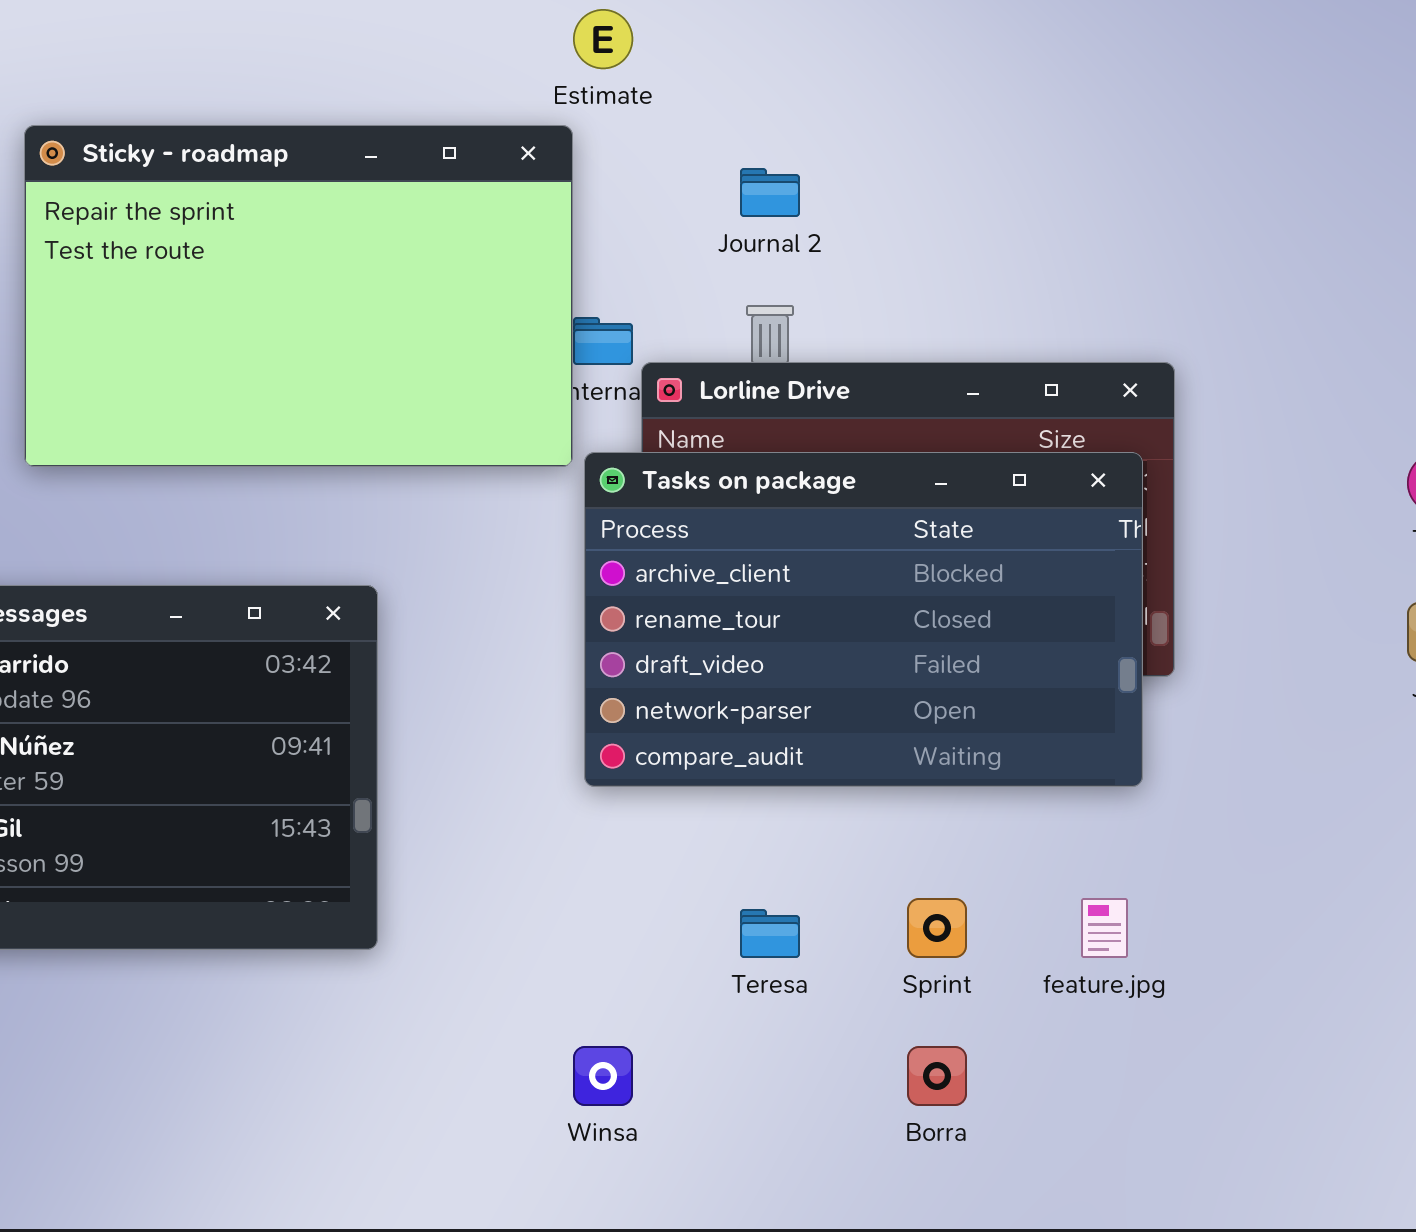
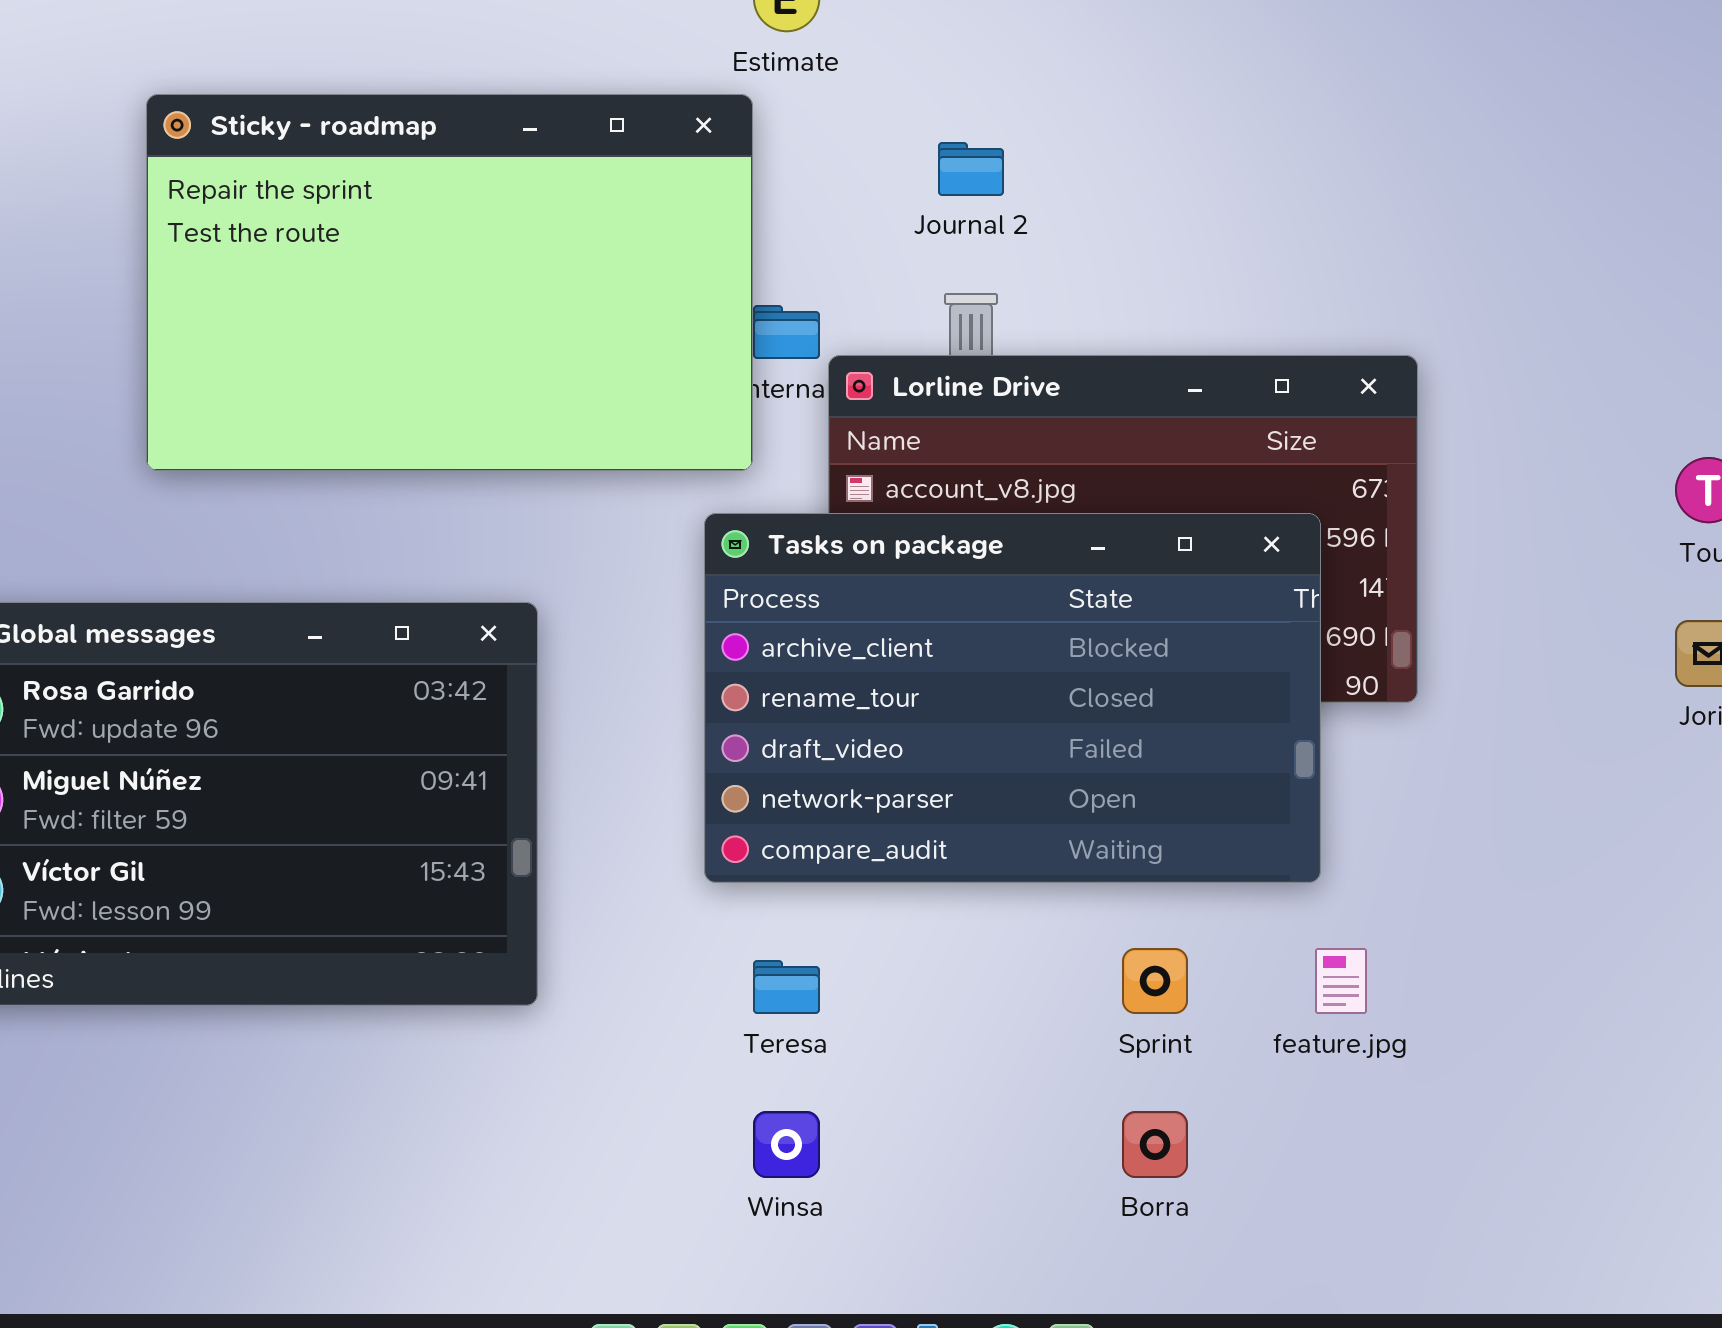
Tasks on package: [584,452,1143,787] -> [704,513,1321,883], moved
Teresa: [740,909,800,958] -> [753,960,820,1014], moved

